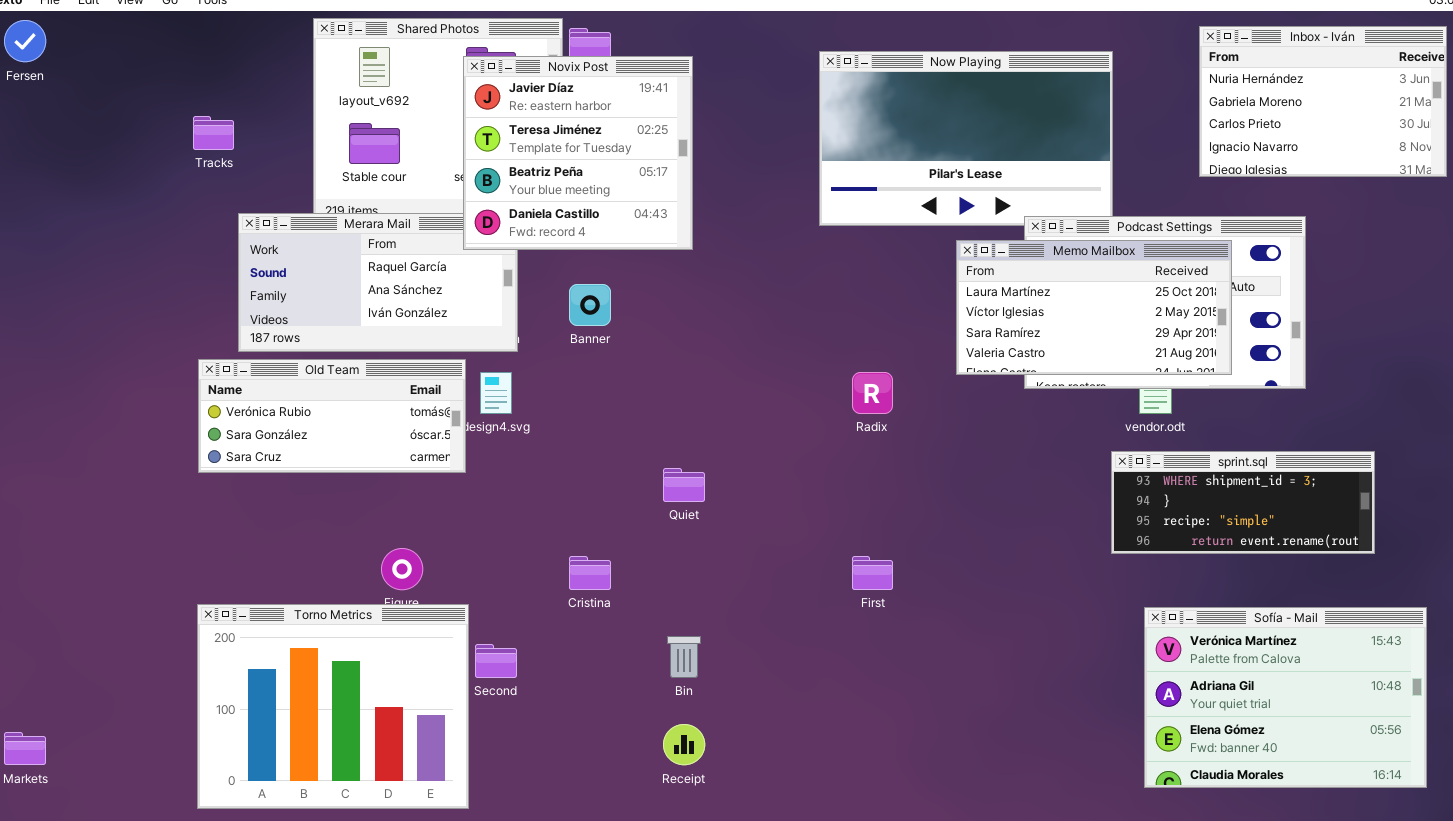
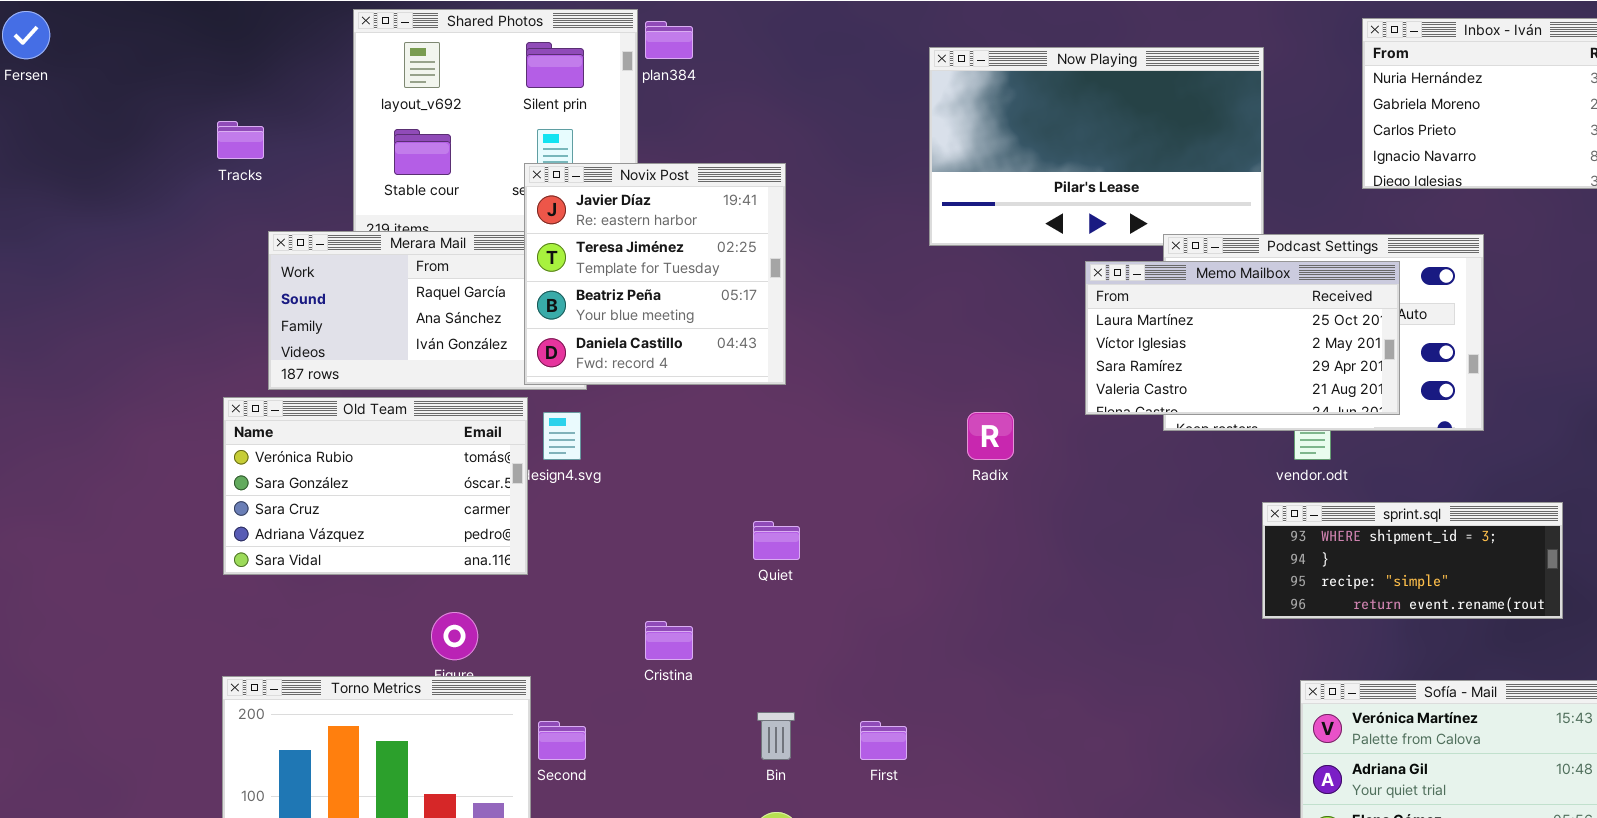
Novix Post: [463,56,693,250] -> [524,163,786,385], moved
Old Team: [198,359,466,473] -> [223,397,528,575], resized
First: [852,556,893,590] -> [860,721,907,760], moved

